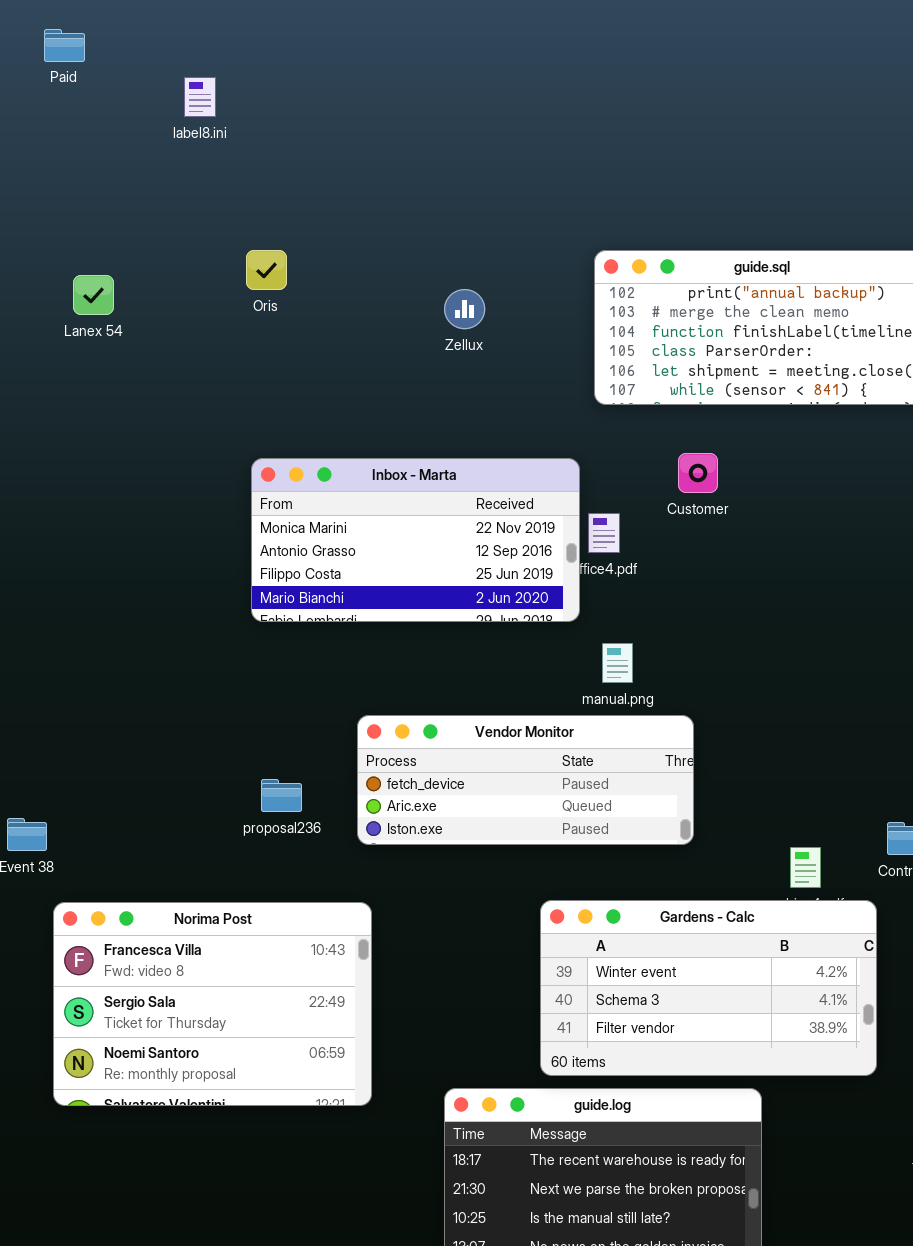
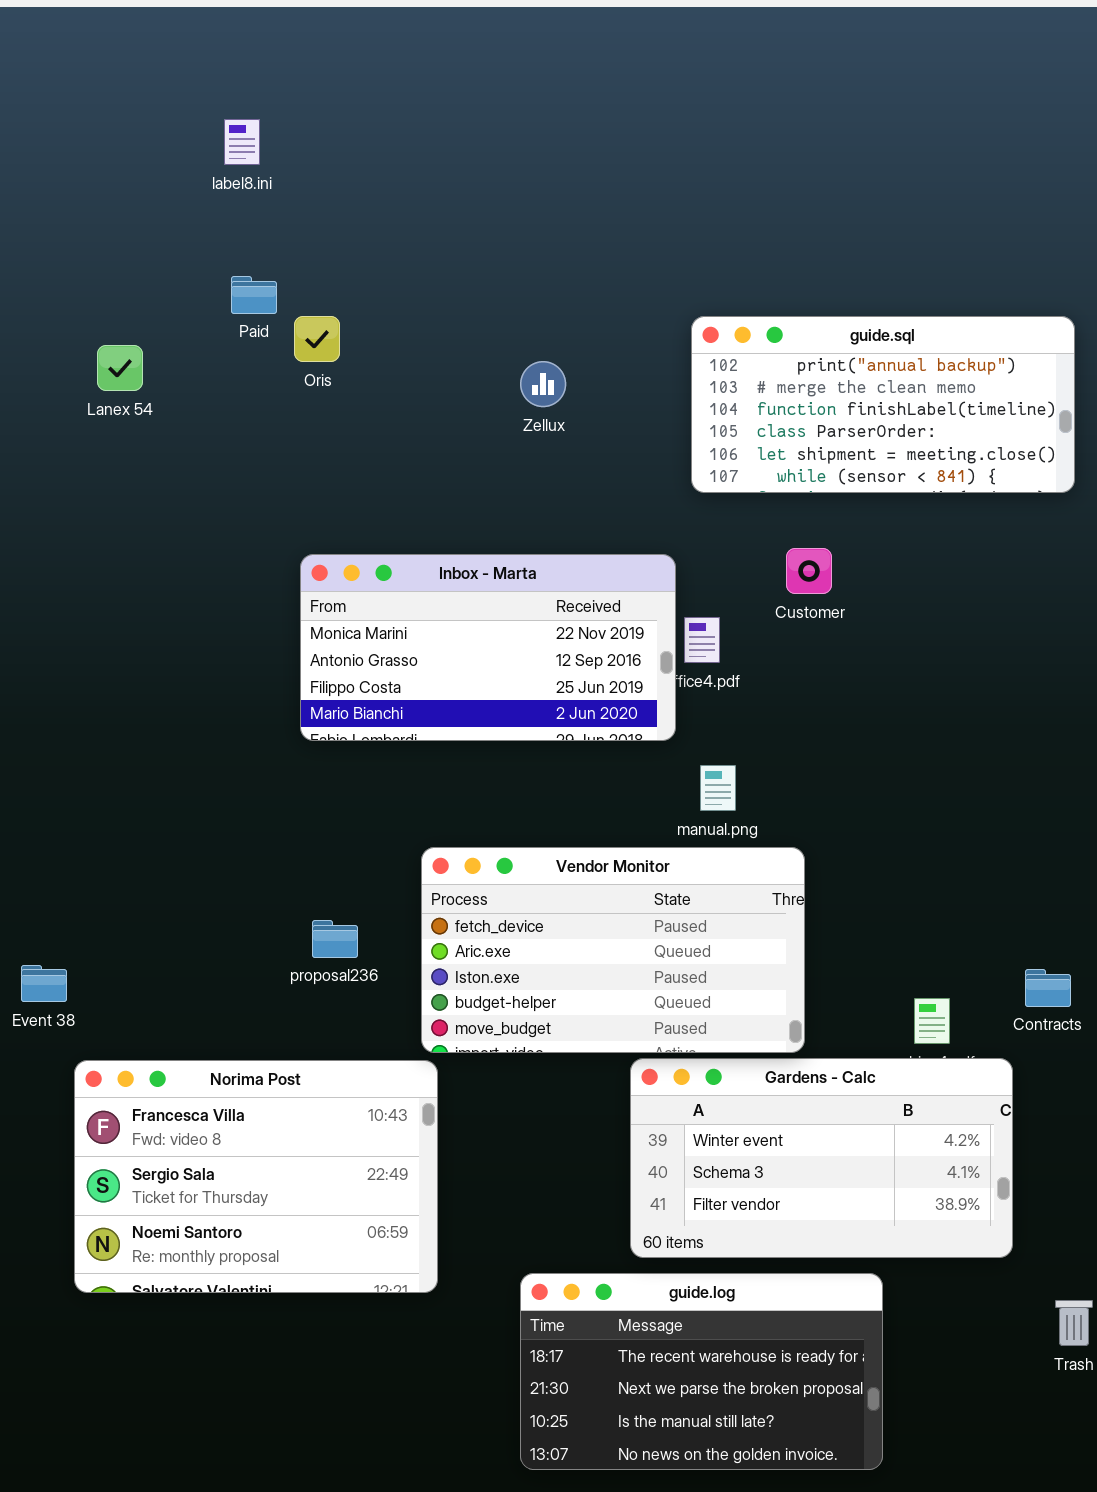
Paid: [44,29,85,62] -> [231,276,277,314], moved
Vendor Monitor: [357,715,694,845] -> [421,847,805,1053], resized

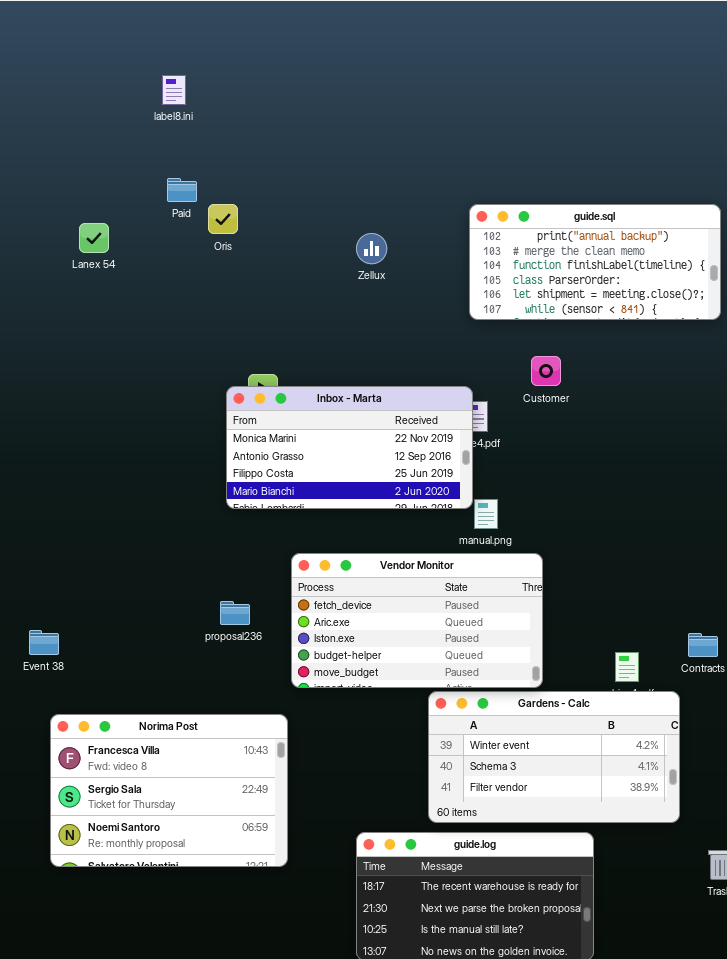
Inbox - Marta: [300,554,676,741] -> [226,386,473,509], moved
Norima Post: [74,1060,438,1293] -> [50,714,288,867], moved

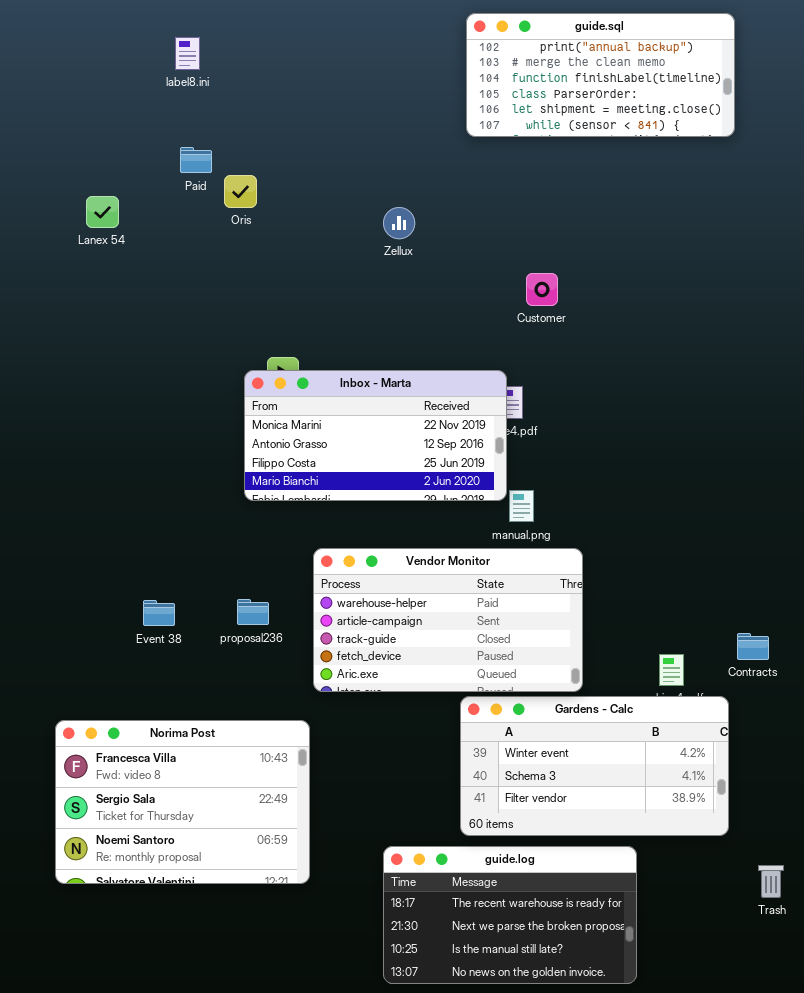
guide.sql: [469,204,721,320] -> [466,13,735,137], moved
Customer: [531,356,561,386] -> [526,273,558,306], moved
Vendor Monitor: [291,553,543,688] -> [313,548,583,692], scrolled up 3 rows
Event 38: [29,630,59,655] -> [143,600,175,626], moved

